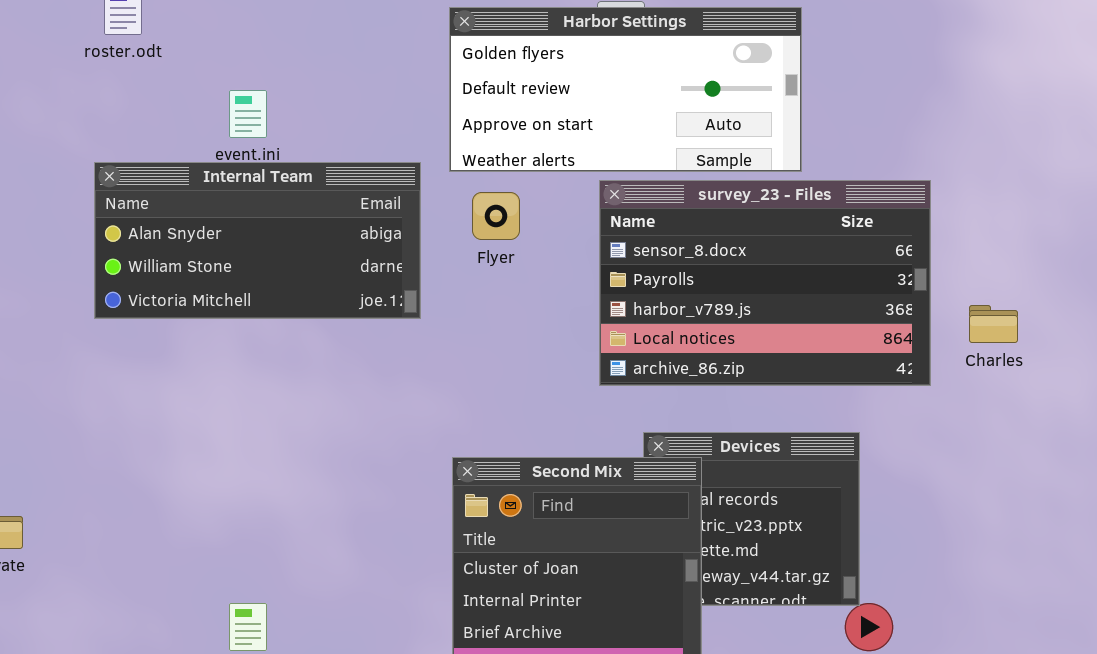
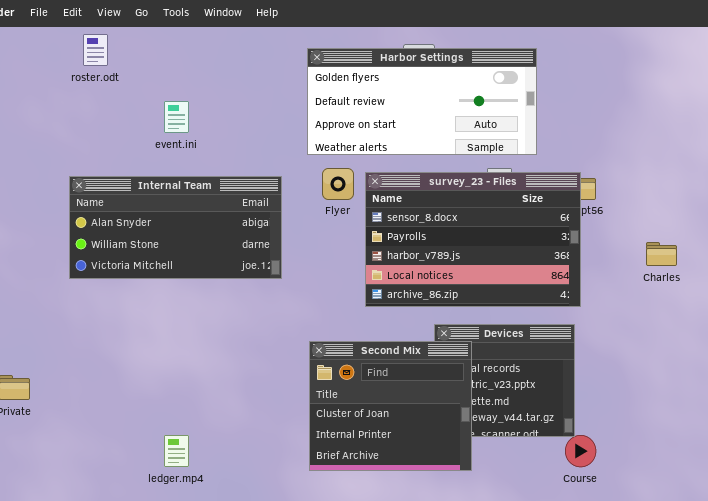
Internal Team: [94,162,421,319] -> [69,176,282,279], moved
survey_23 - Files: [599,180,931,386] -> [365,172,581,307], moved

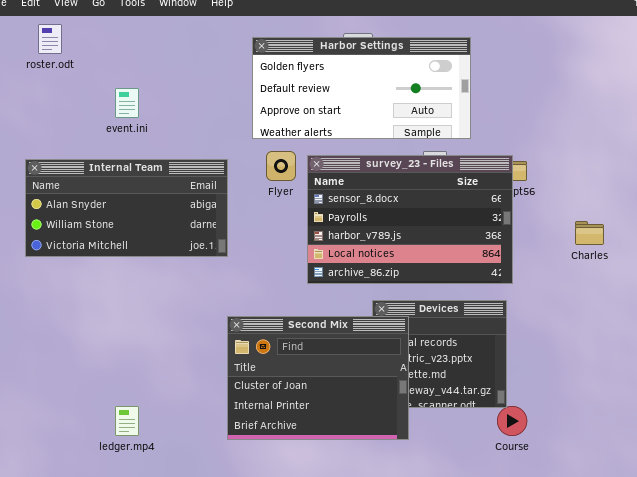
Second Mix: [309,341,472,471] -> [227,316,409,440], resized

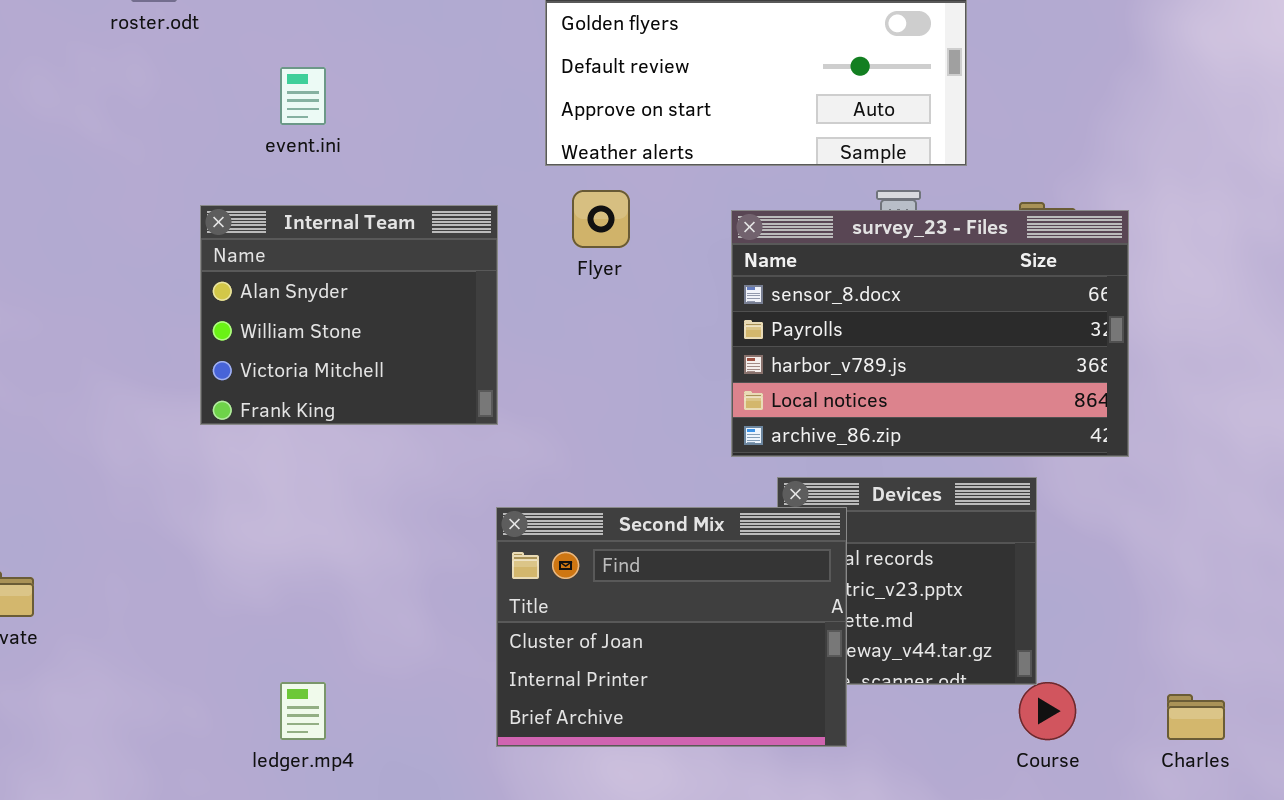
survey_23 - Files: [307,155,513,284] -> [731,210,1129,457], moved
Internal Team: [25,159,228,257] -> [200,205,498,425], resized
Charles: [575,221,604,245] -> [1167,694,1225,740], moved

